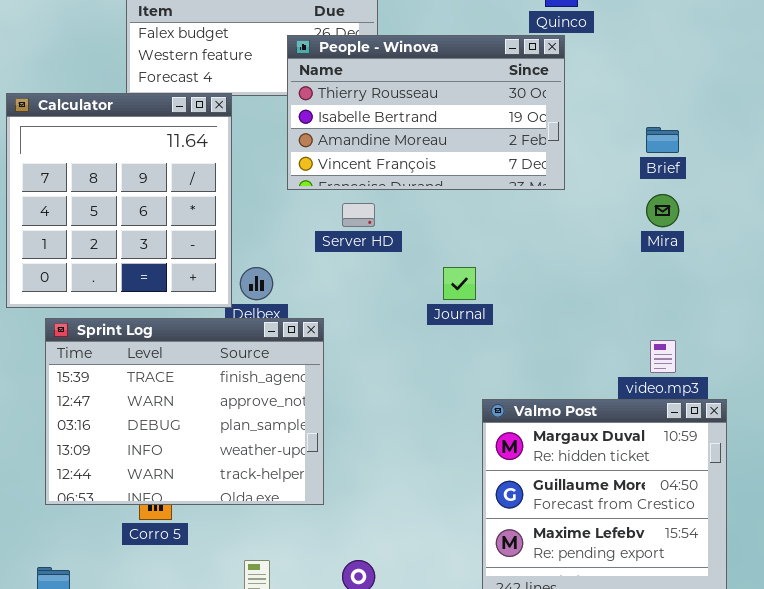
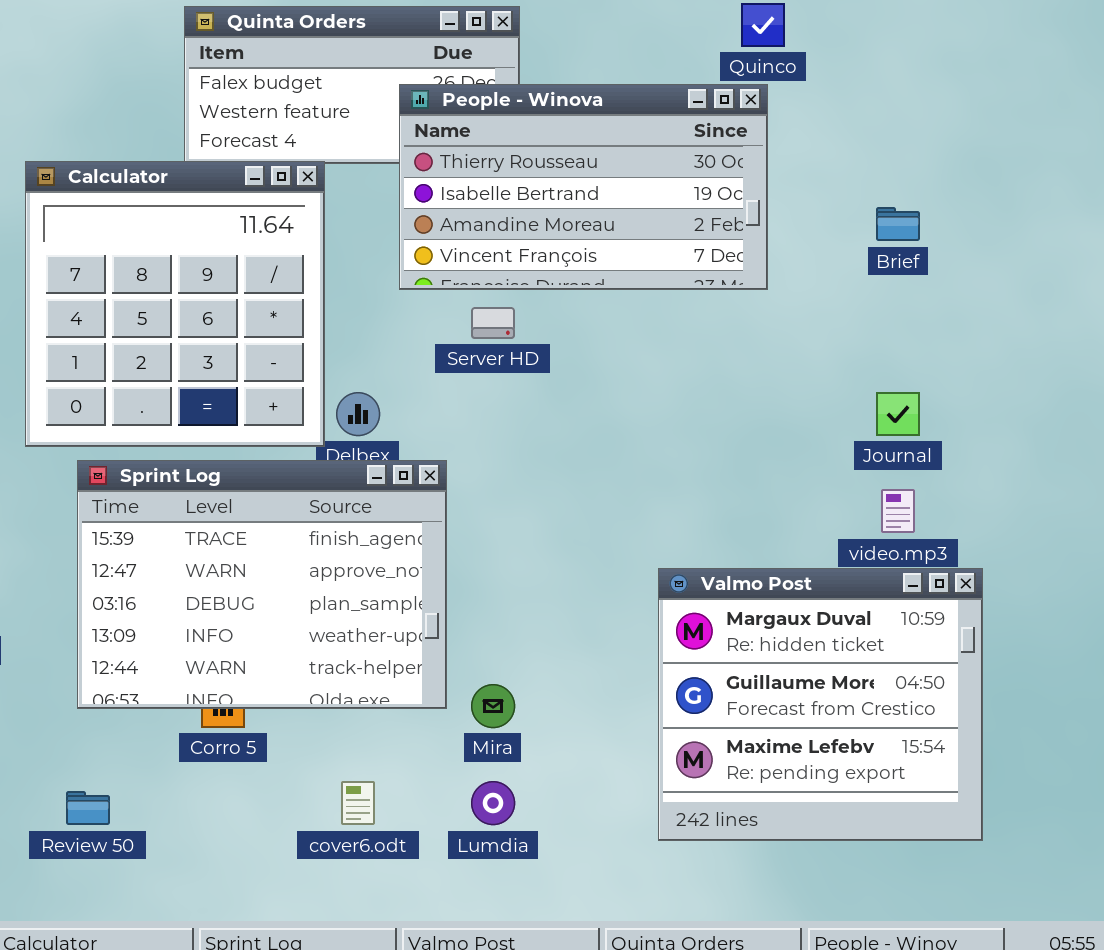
Mira: [646,194,679,227] -> [471,684,515,728], moved
Journal: [443,267,476,300] -> [876,392,920,436], moved

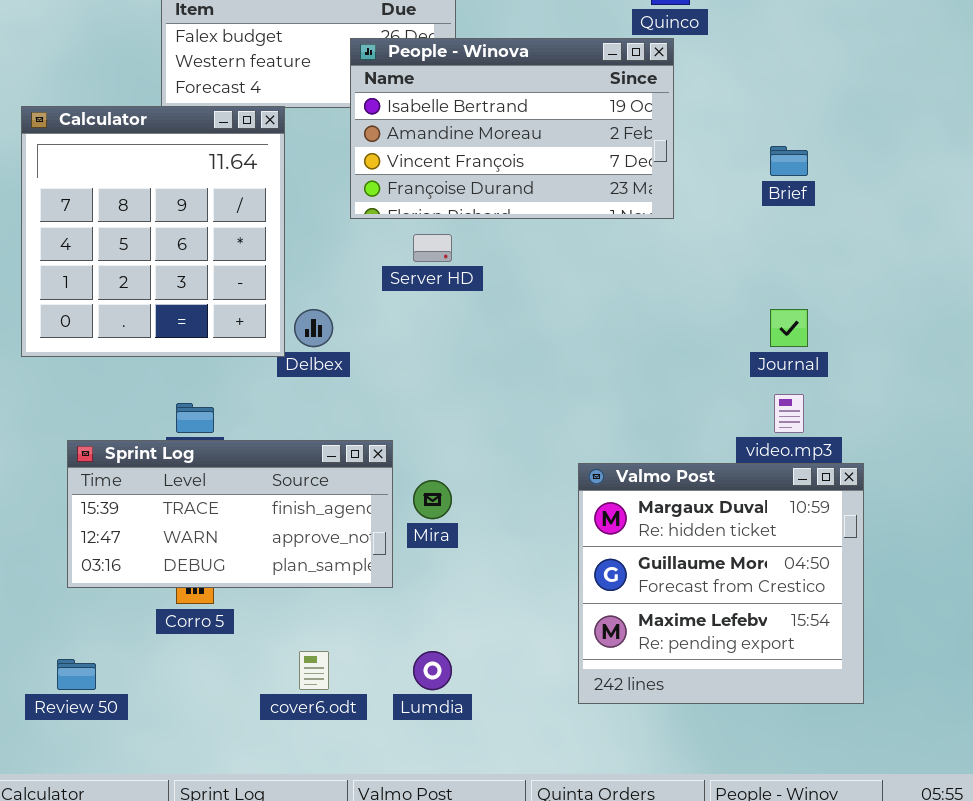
People - Winova: [399,84,768,290] -> [350,38,674,219], scrolled down 1 row
Sprint Log: [77,460,447,709] -> [67,440,393,588], resized
Mira: [471,684,515,728] -> [413,480,452,519], moved

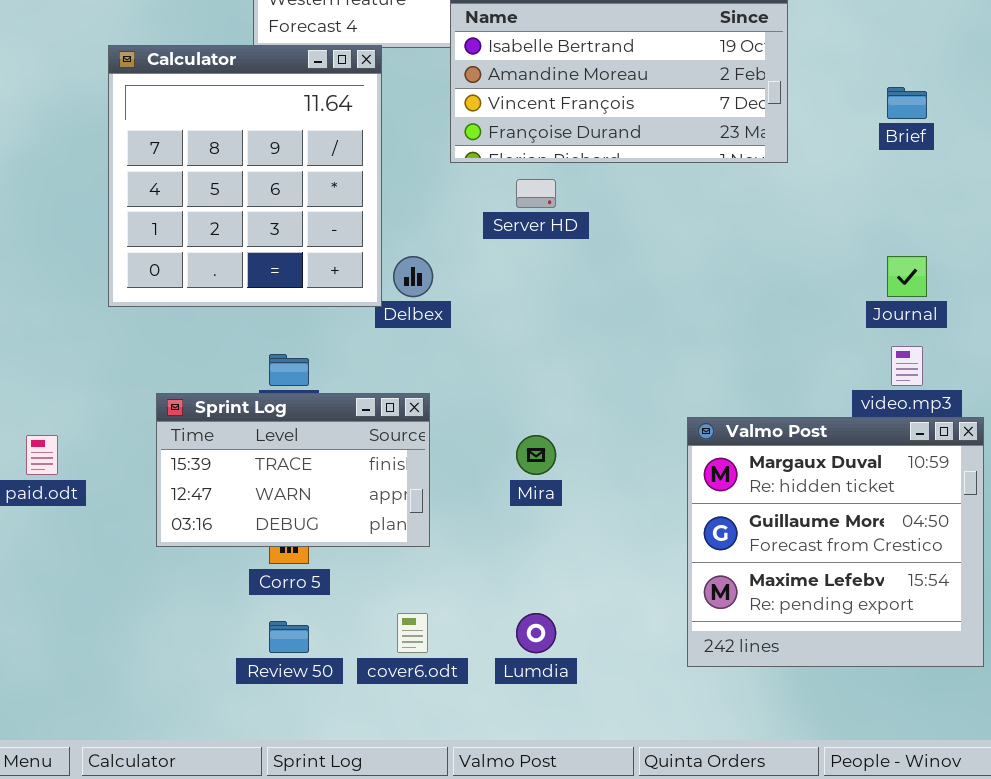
Sprint Log: [67,440,393,588] -> [156,393,430,547], resized
Review 50: [57,659,96,690] -> [269,621,309,653], moved

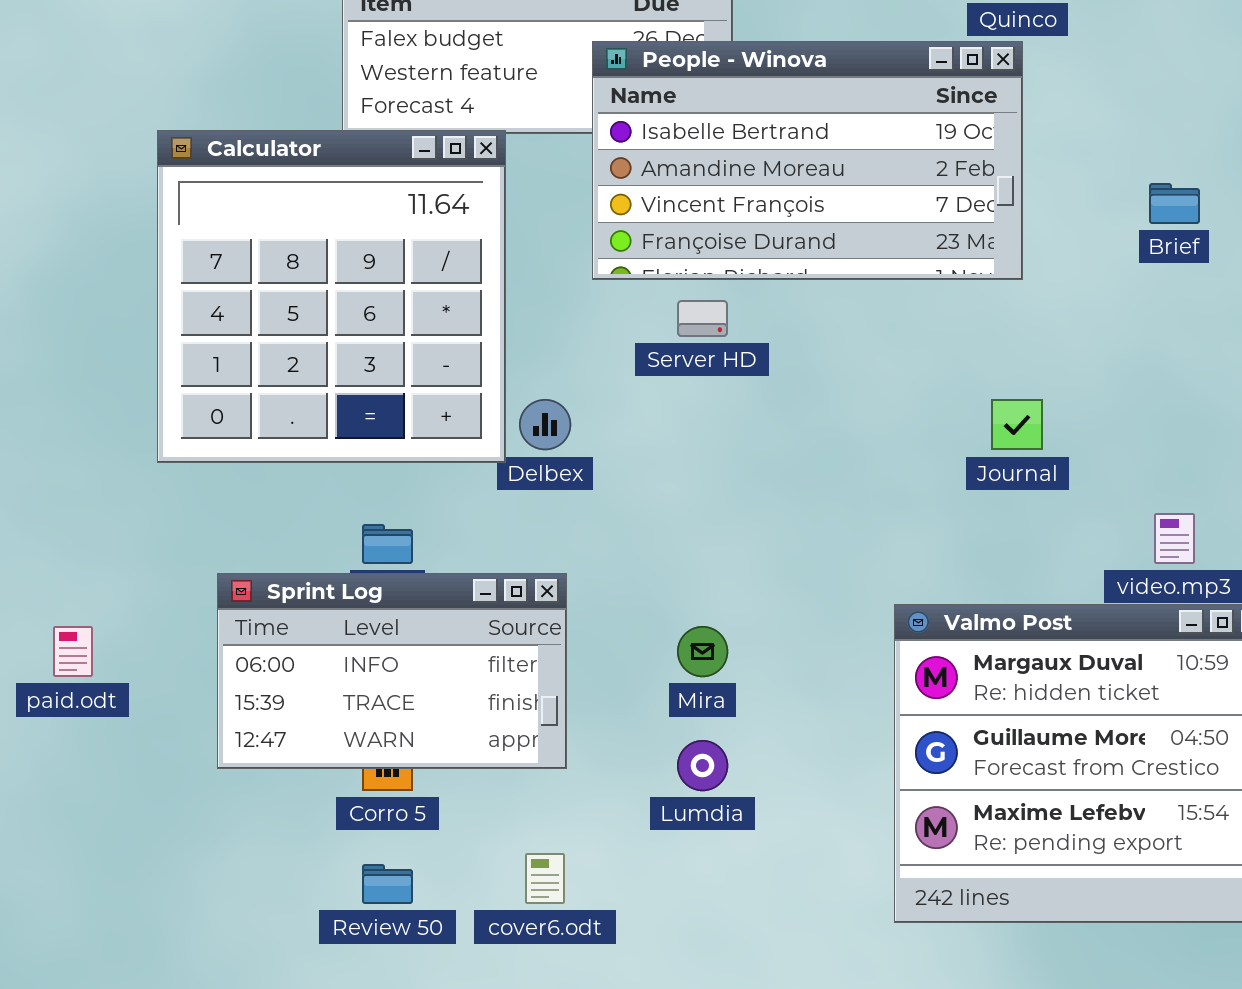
Journal: [887,256,927,297] -> [991,399,1043,450], moved
Sprint Log: [156,393,430,547] -> [217,573,567,769], scrolled up 1 row
Lumdia: [516,613,556,653] -> [677,740,728,791], moved

